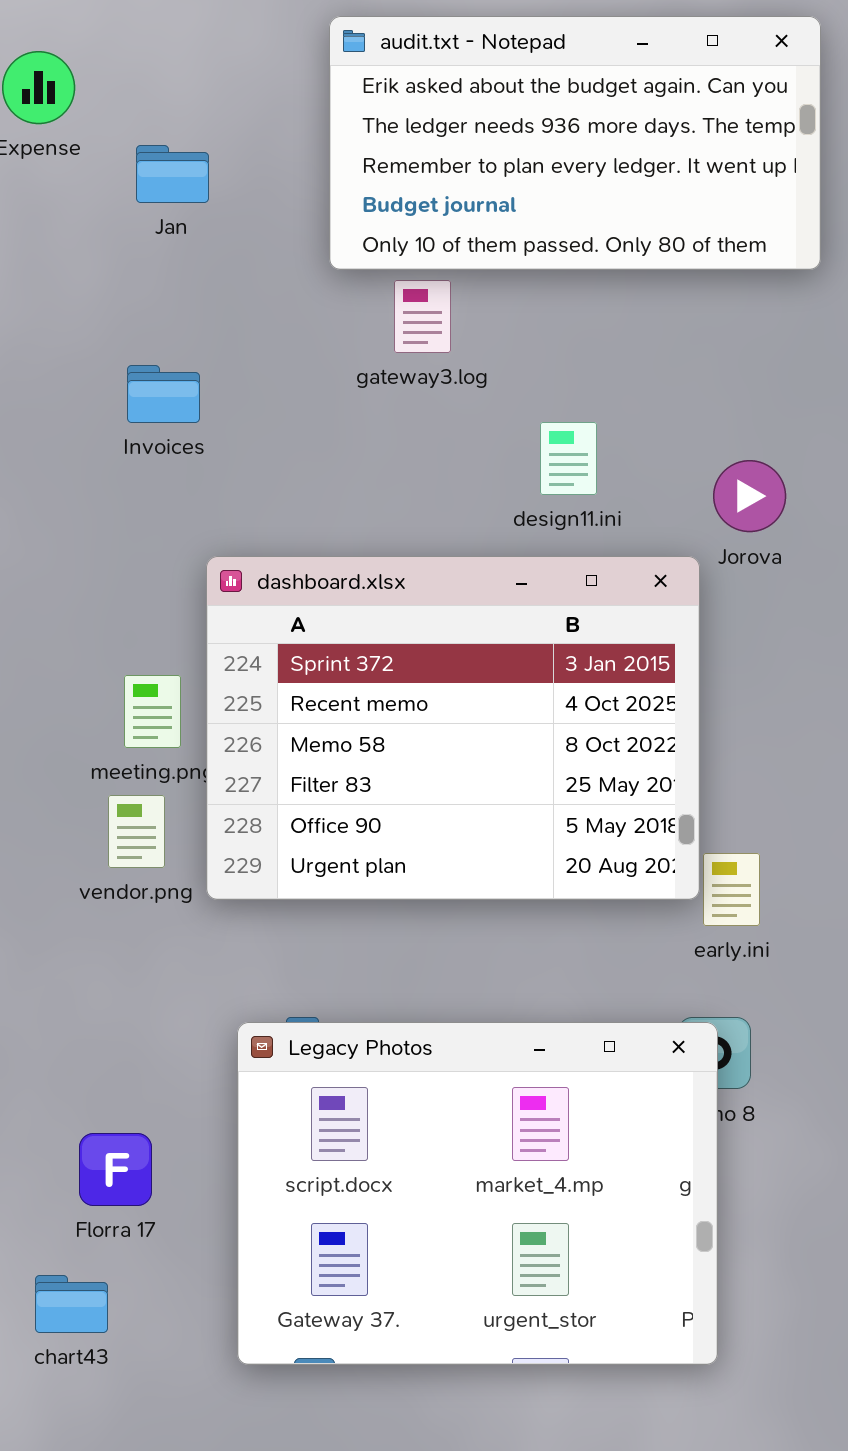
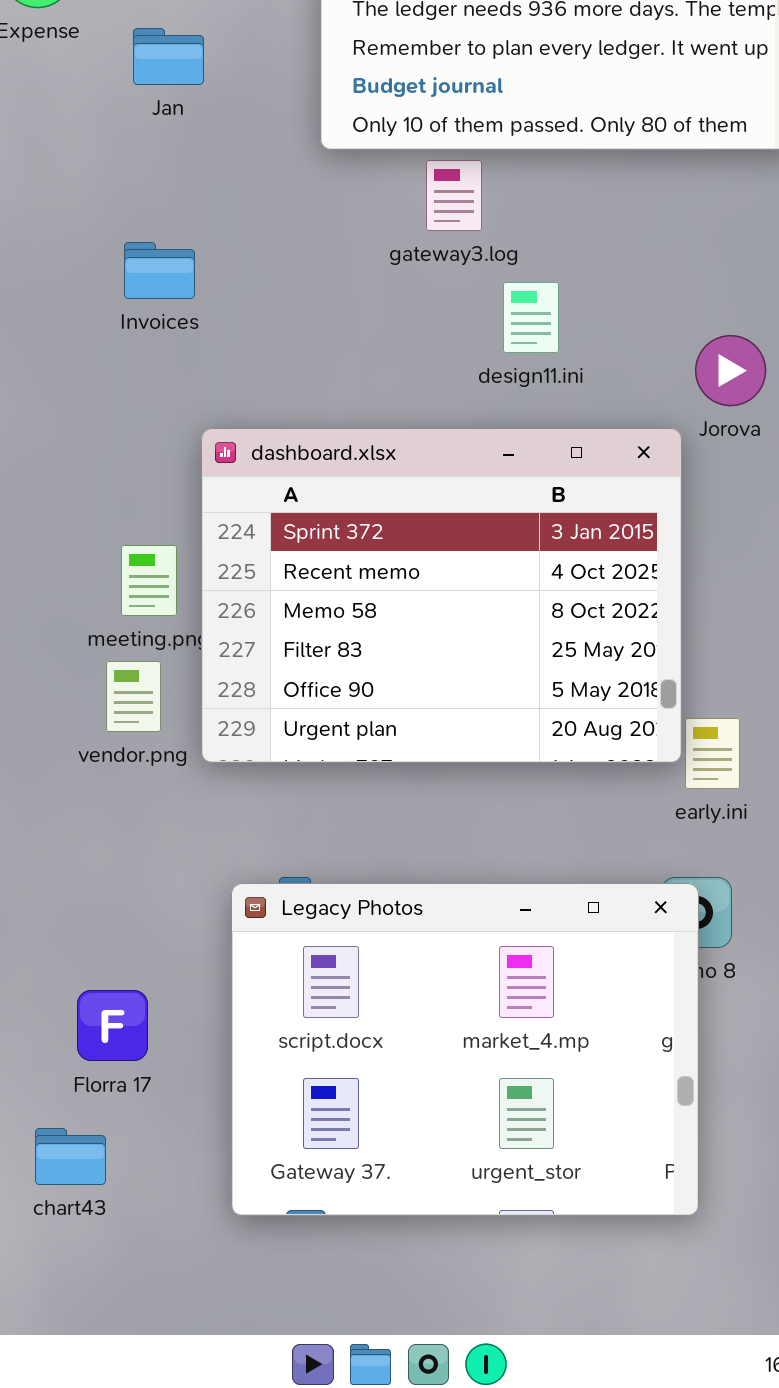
gateway3.log: [394,280,451,353] -> [426,160,482,231], moved
design11.ini: [540,422,597,495] -> [503,282,559,353], moved

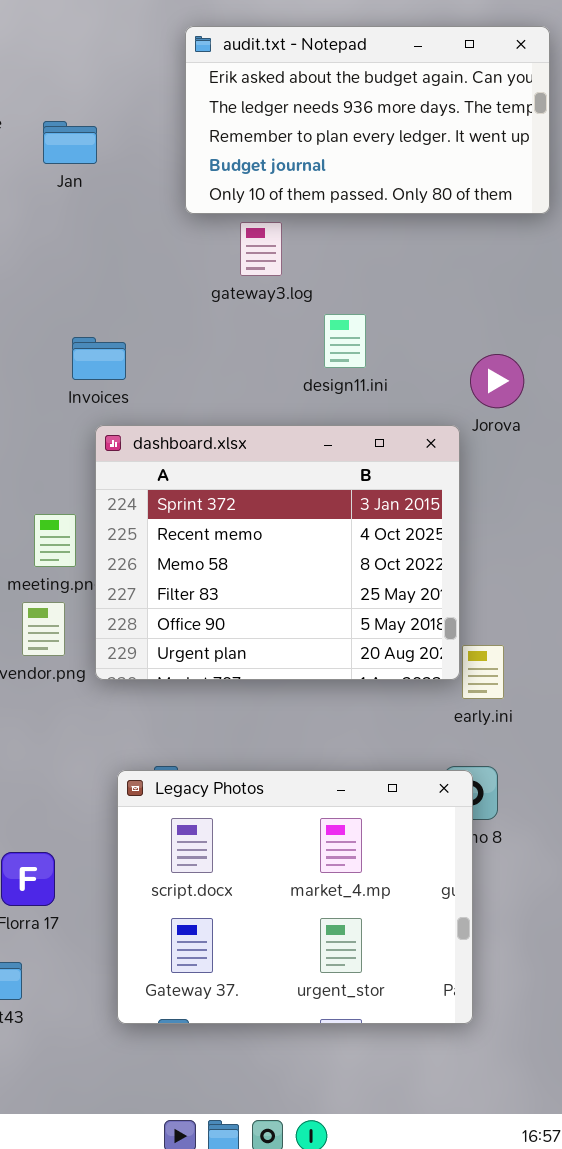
gateway3.log: [426,160,482,231] -> [240,222,282,276], moved
Invoices: [124,242,195,299] -> [72,337,126,380], moved

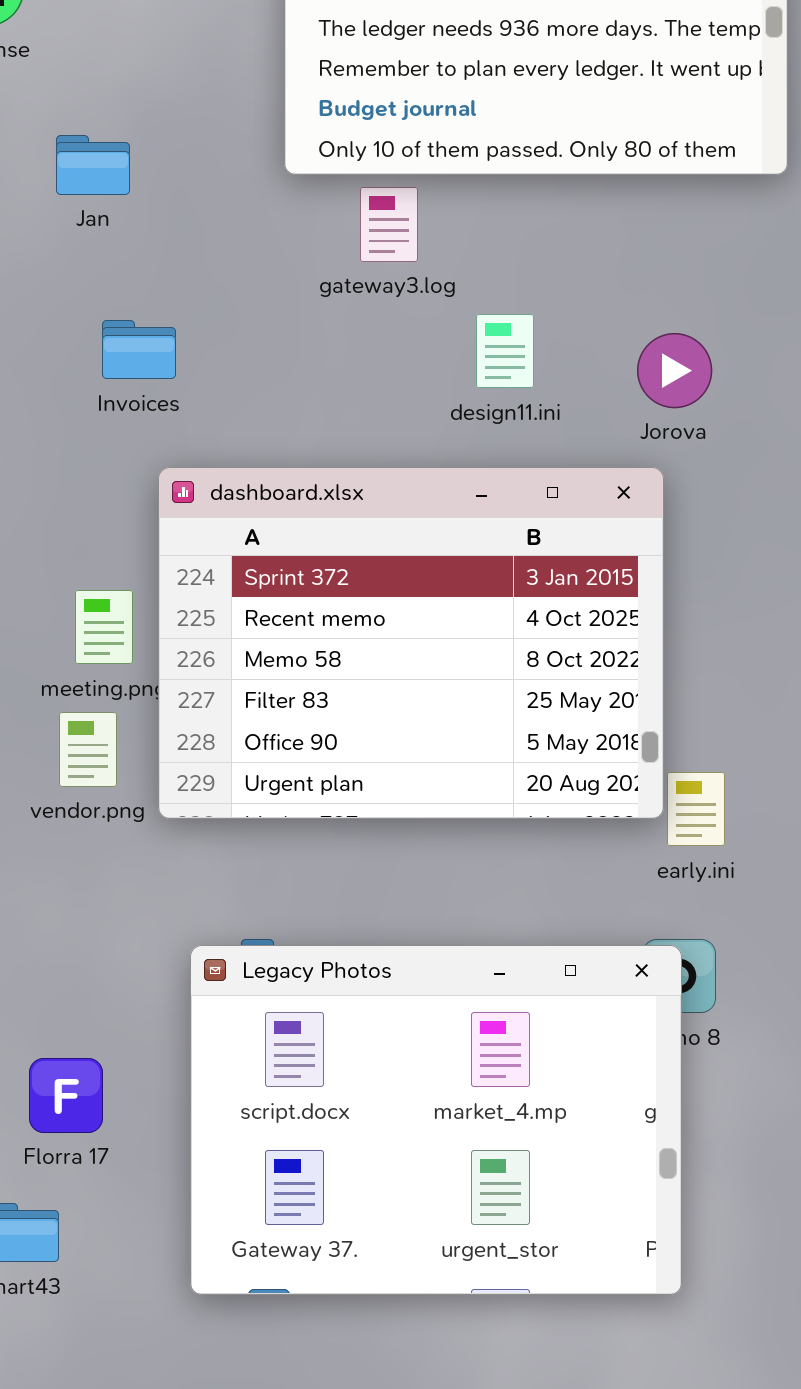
Jan: [43,121,97,164] -> [56,135,130,195], moved
Invoices: [72,337,126,380] -> [102,320,176,379], moved
Jorova: [470,354,524,408] -> [637,333,712,408], moved

